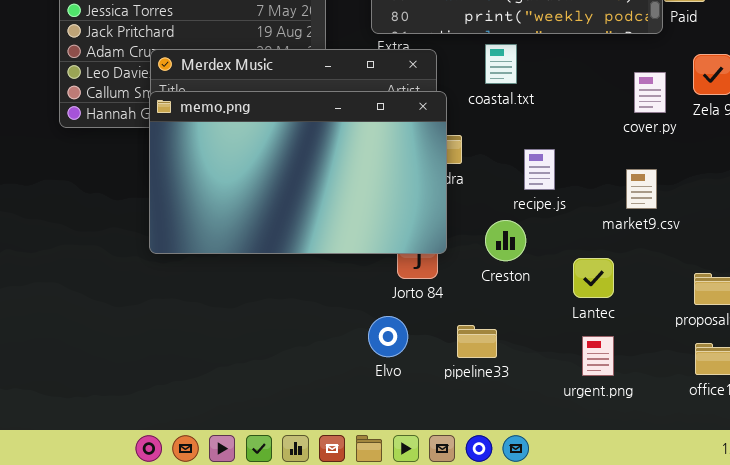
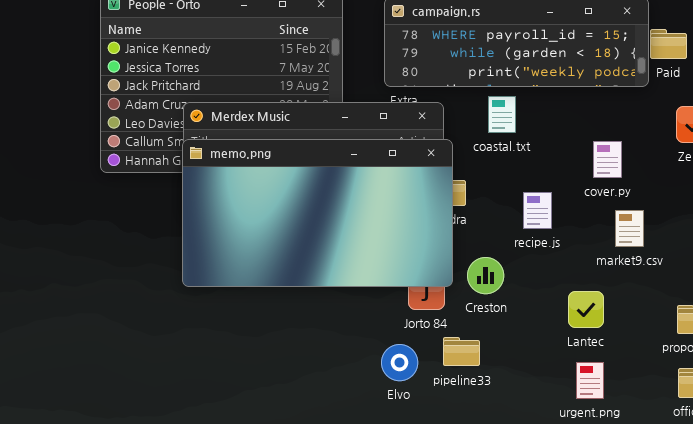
cover.py: [634,72,666,113] -> [593,141,622,178], moved
Creston: [485,220,526,261] -> [467,257,504,294], moved
pipeline33: [457,325,497,358] -> [443,337,480,366], moved

